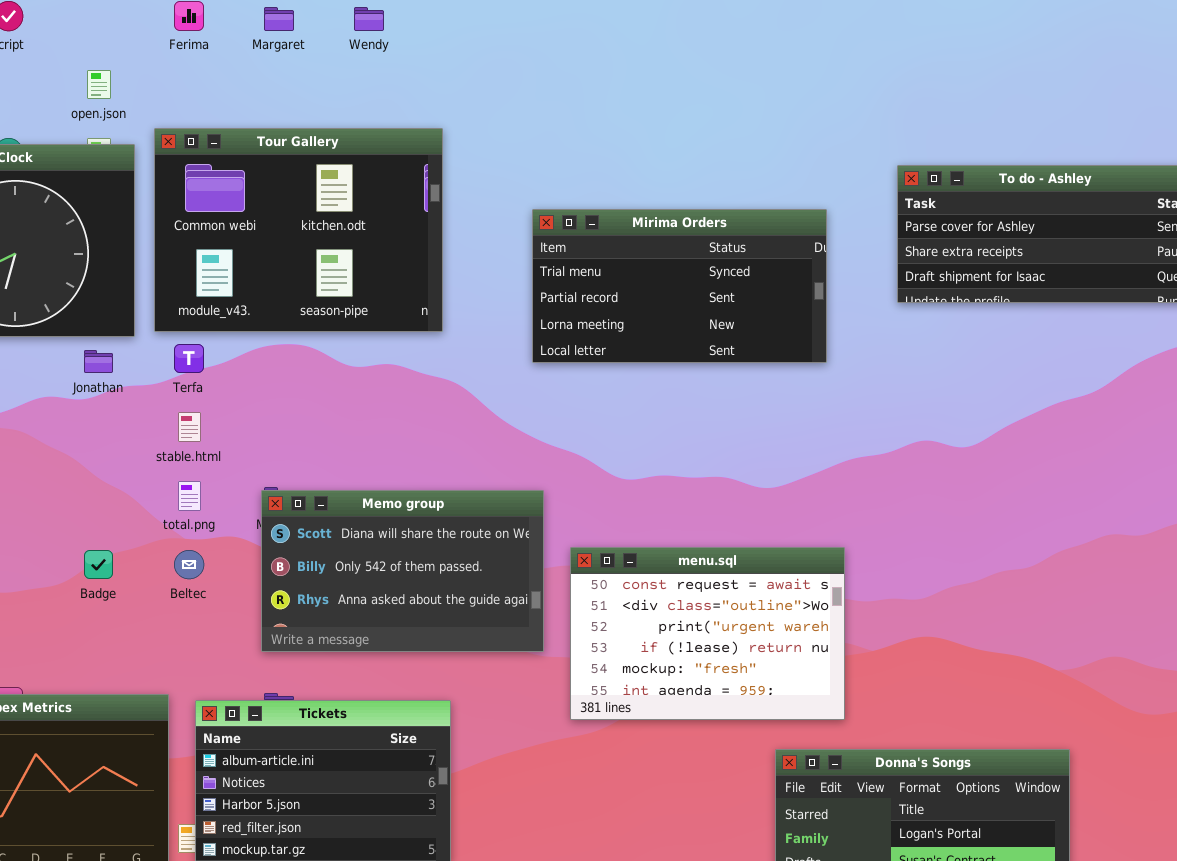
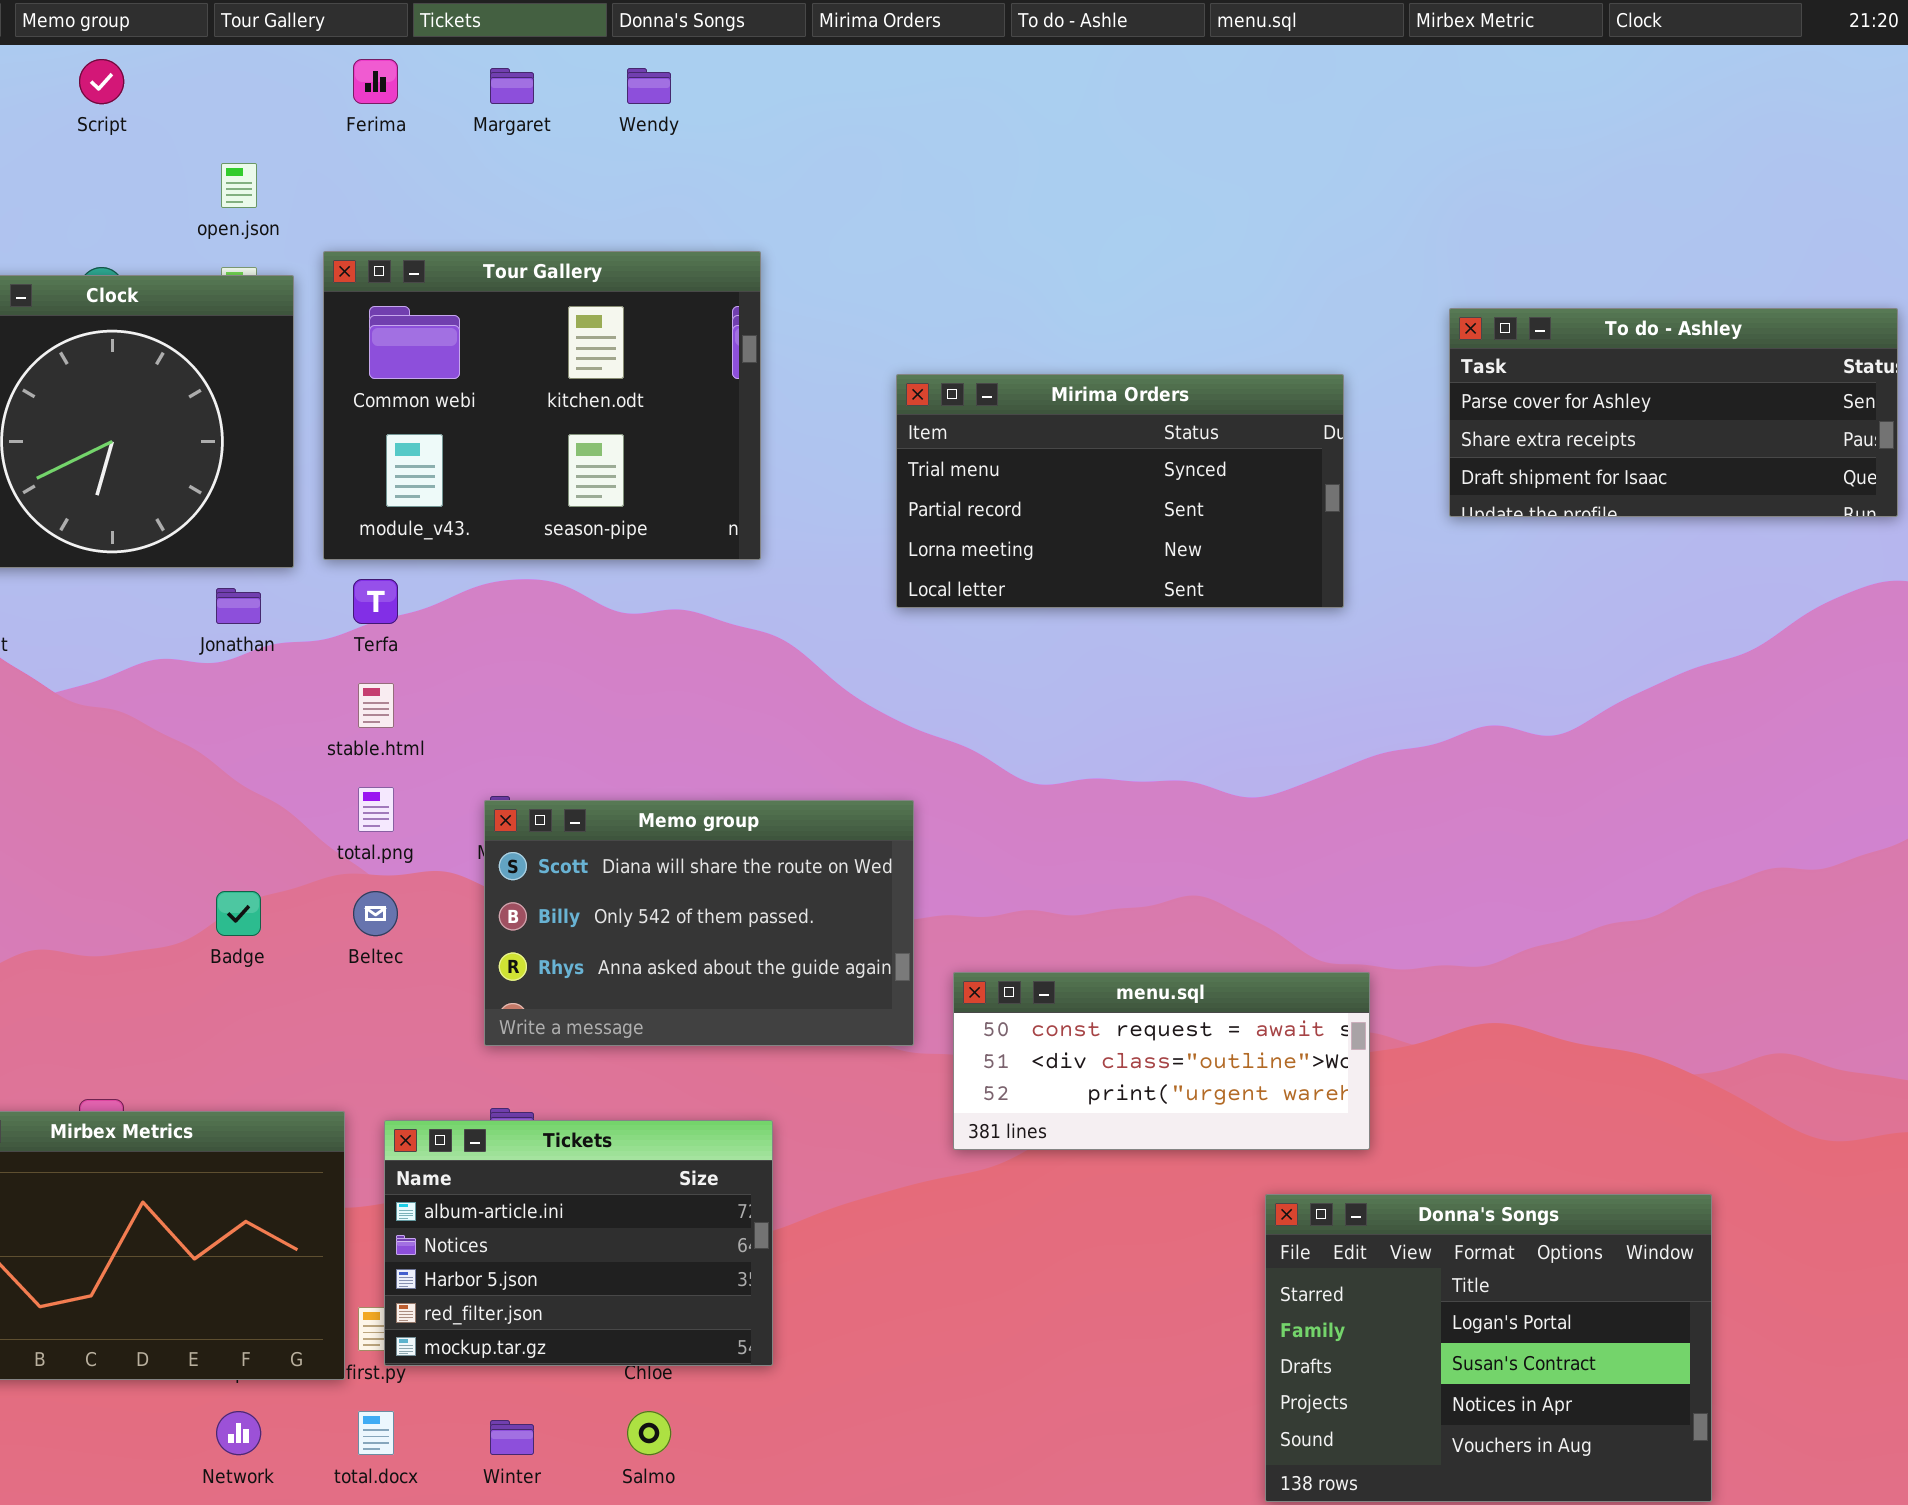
menu.sql: [570,547,845,720] -> [953,972,1370,1150], resized

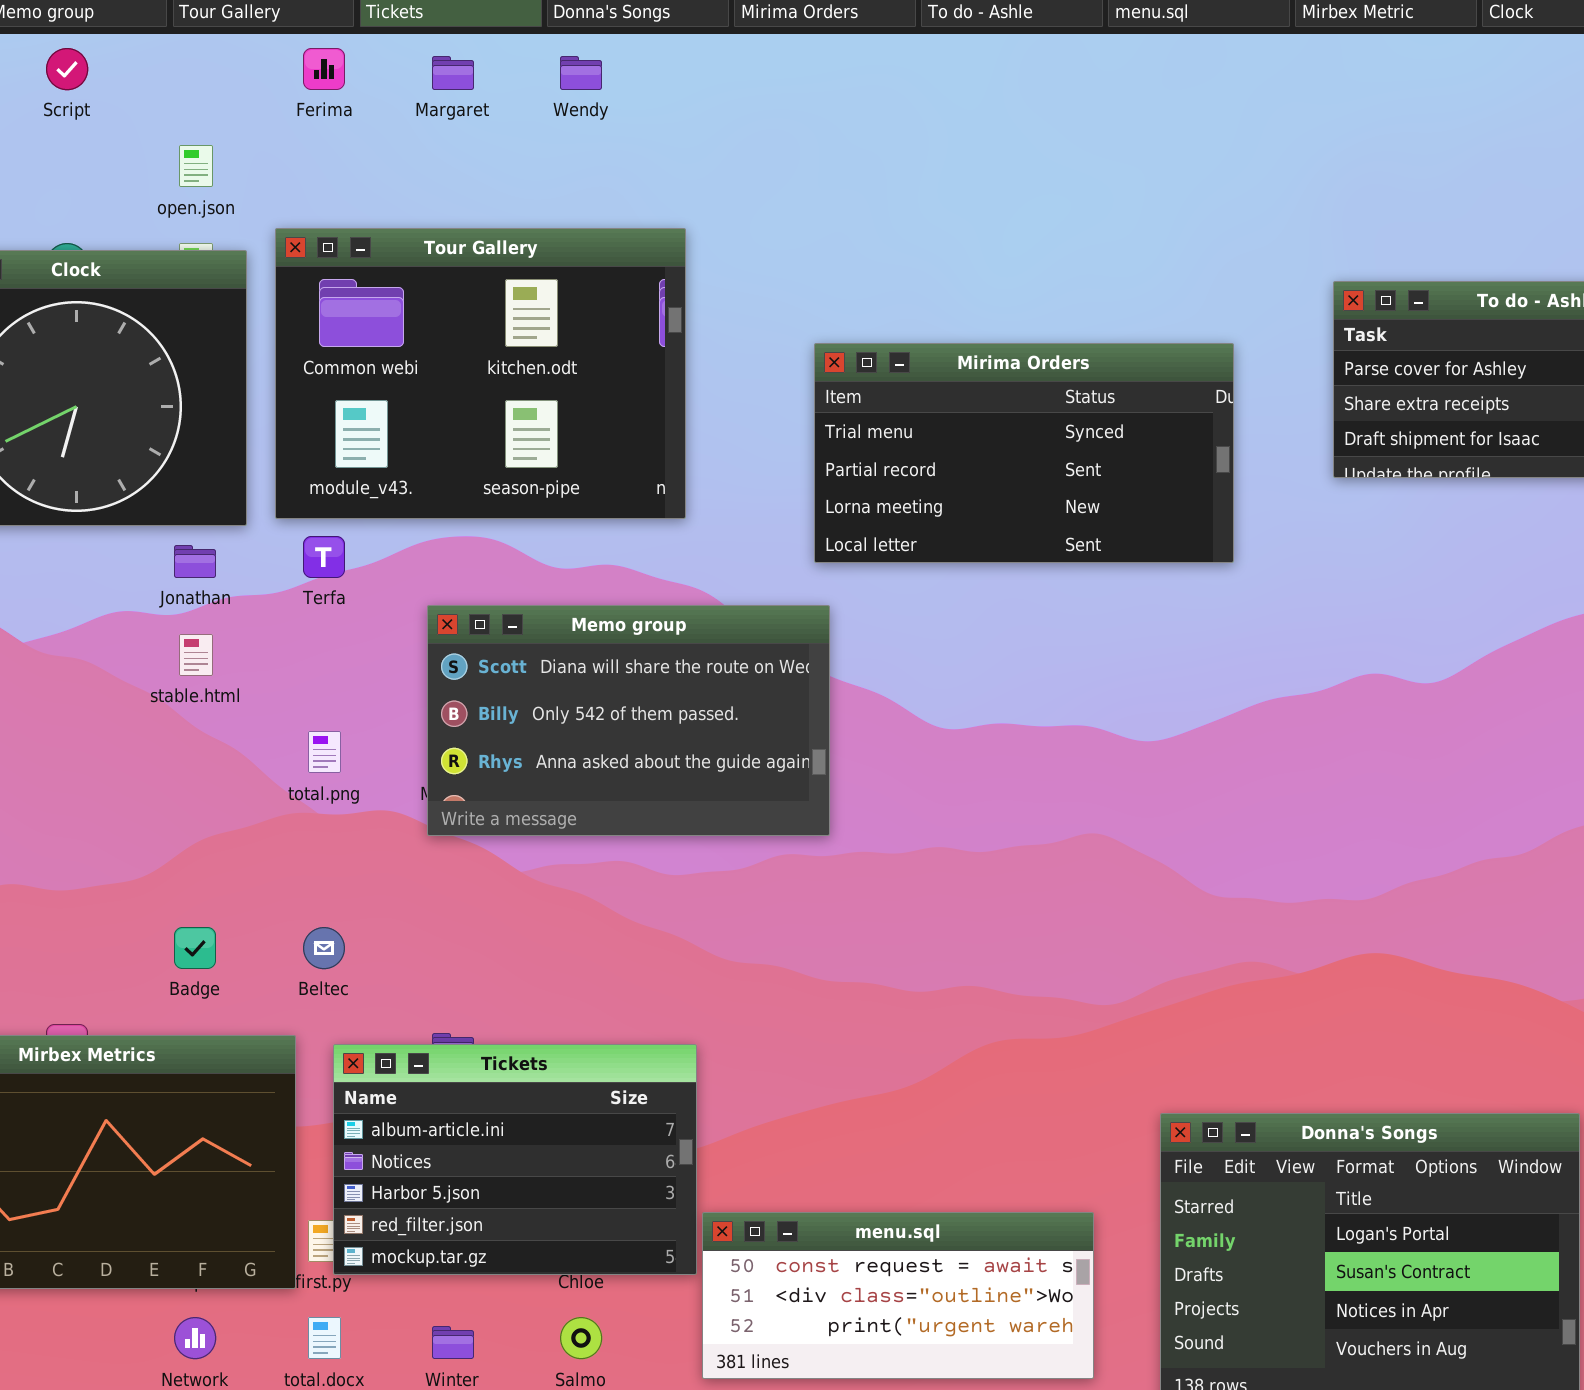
stable.html: [358,683,394,728] -> [179,634,213,676], moved
Memo group: [484,800,914,1046] -> [427,605,830,836], moved
Badge: [216,891,261,936] -> [174,927,216,969], moved
Beltec: [353,891,398,936] -> [303,927,345,969], moved
menu.sql: [953,972,1370,1150] -> [702,1212,1094,1379], moved

